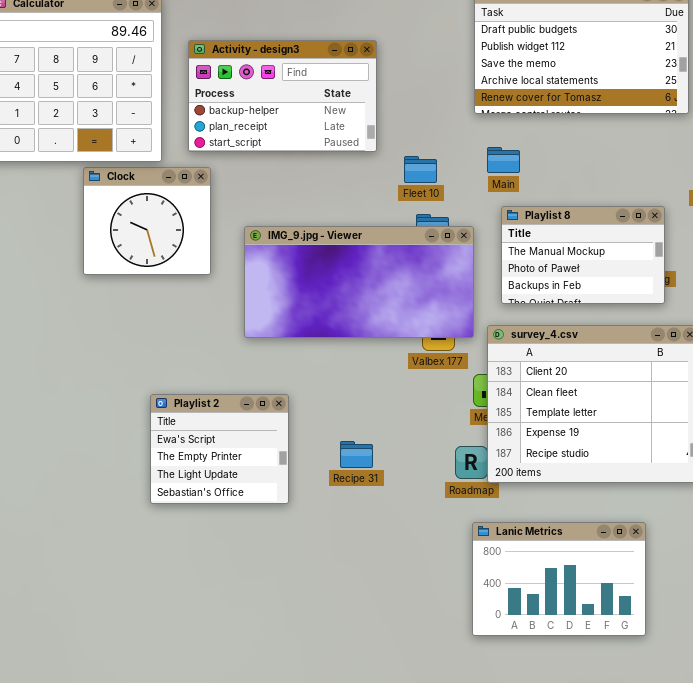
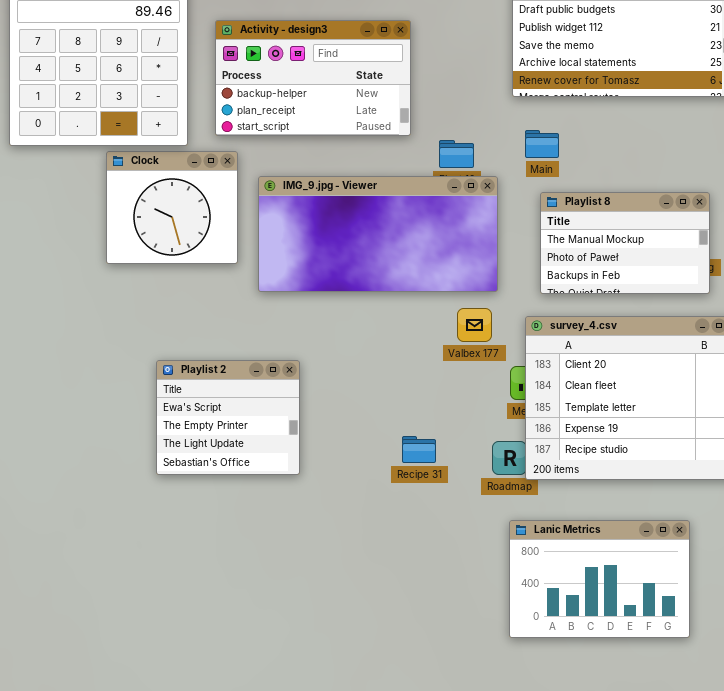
IMG_9.jpg - Viewer: [244,226,474,338] -> [258,176,498,292], moved
Playlist 2: [150,394,289,504] -> [156,360,300,475], moved
Recipe 31: [340,441,373,468] -> [402,436,436,463], moved

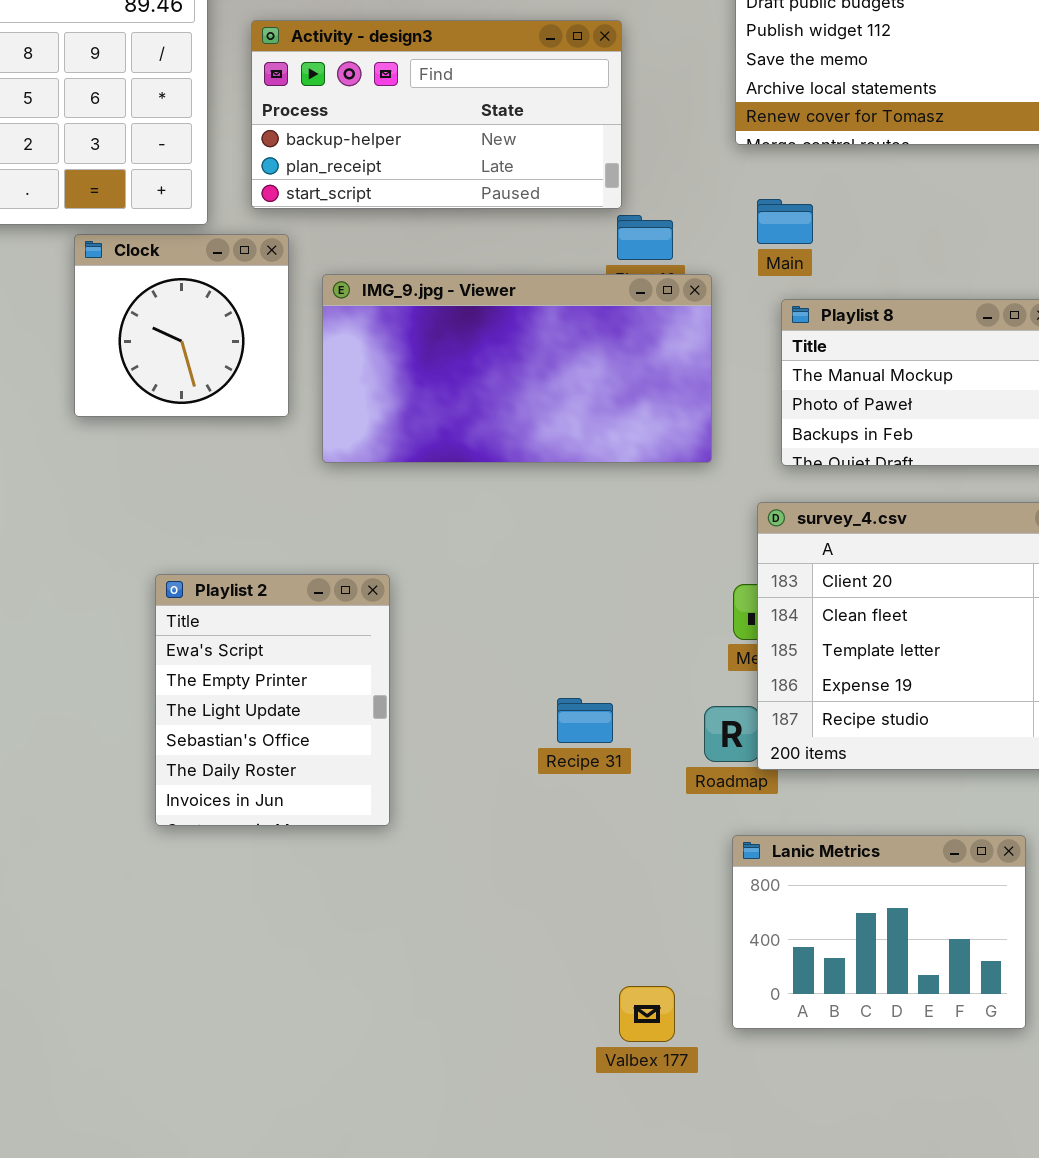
Activity - design3: [215,20,411,136] -> [251,20,622,209], resized
Valbex 177: [457,308,492,342] -> [619,986,675,1042], moved
Playlist 2: [156,360,300,475] -> [155,574,390,826], resized

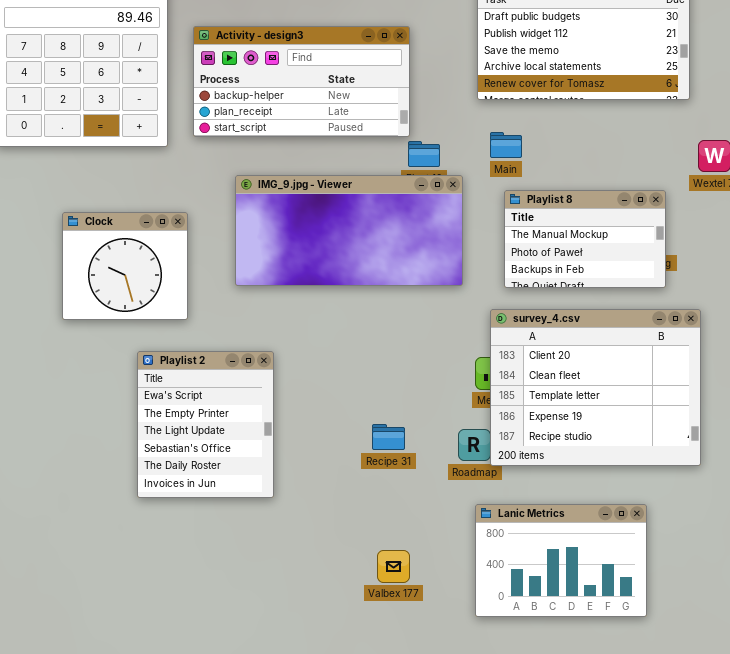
Clock: [74,234,289,417] -> [62,212,188,320], moved
Valbex 177: [619,986,675,1042] -> [377,550,410,583], moved

